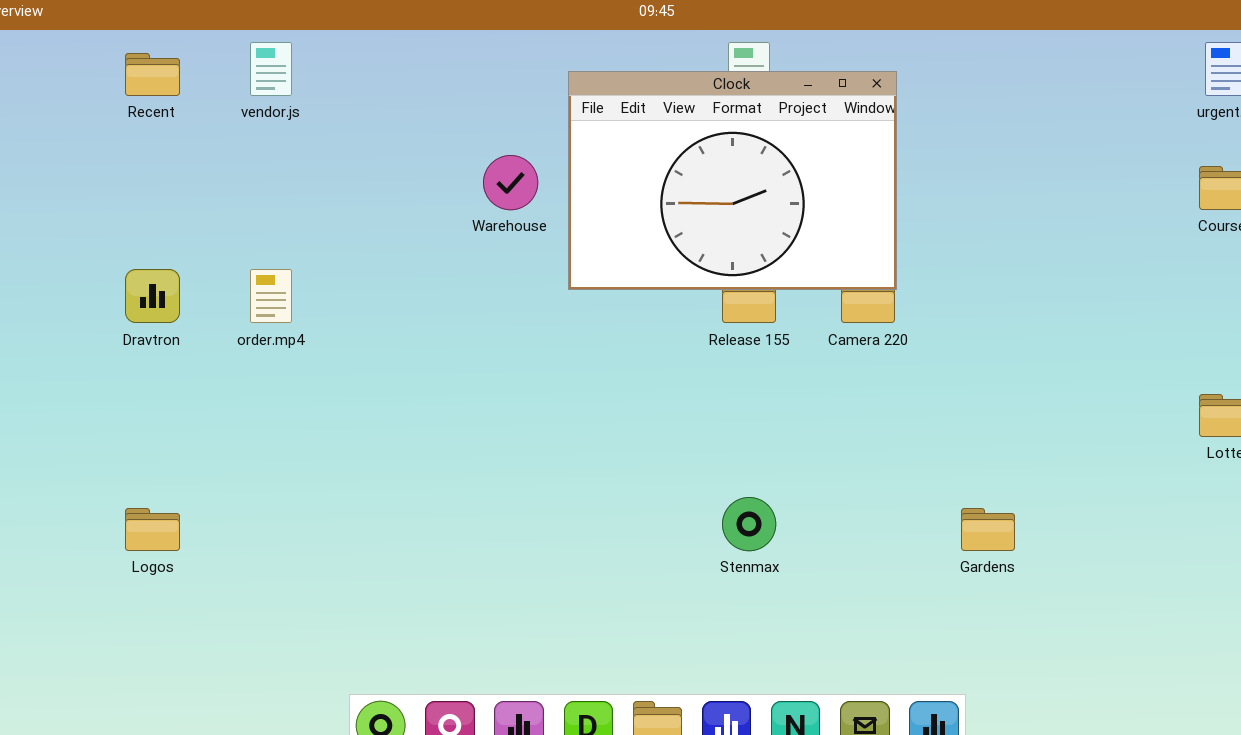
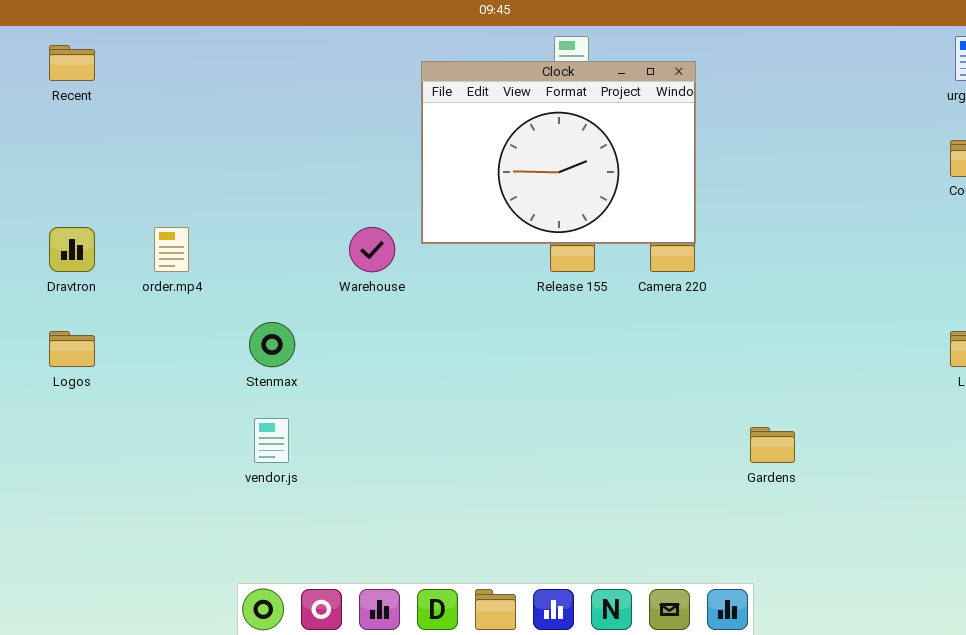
vendor.js: [250,42,292,96] -> [254,418,289,463], moved
Warehouse: [483,155,538,210] -> [349,227,395,272], moved
Stenmax: [722,497,776,551] -> [249,322,295,367], moved
Logos: [125,508,180,551] -> [49,331,95,367], moved

